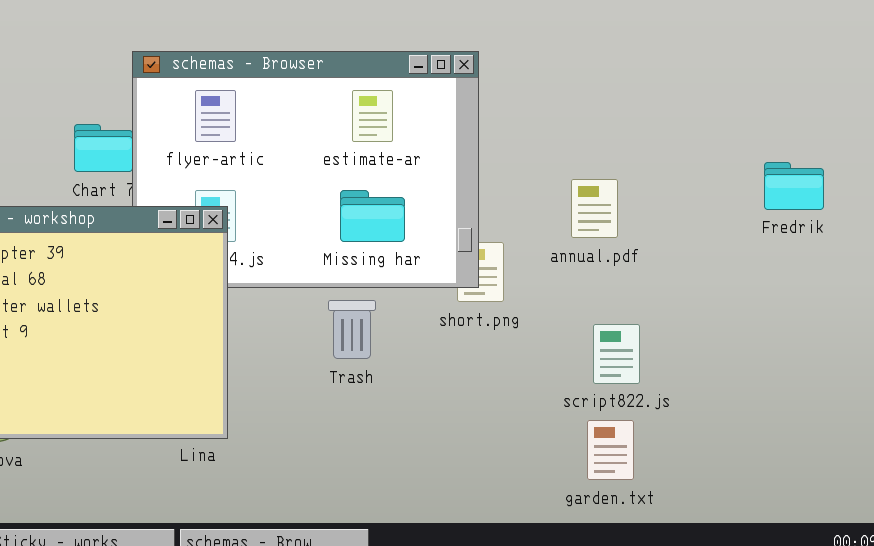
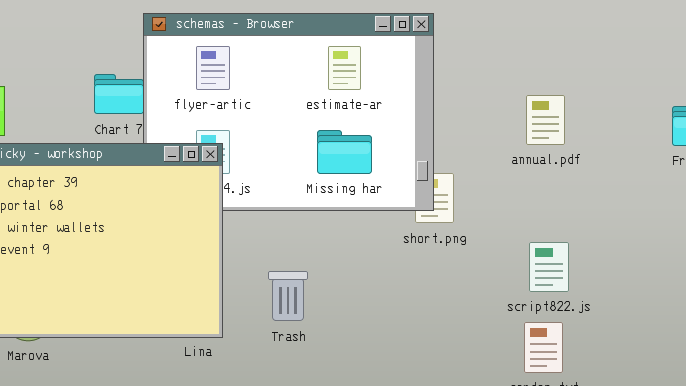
annual.pdf: [571,179,618,238] -> [526,95,565,145], moved
Trash: [328,300,376,359] -> [268,271,308,321], moved

